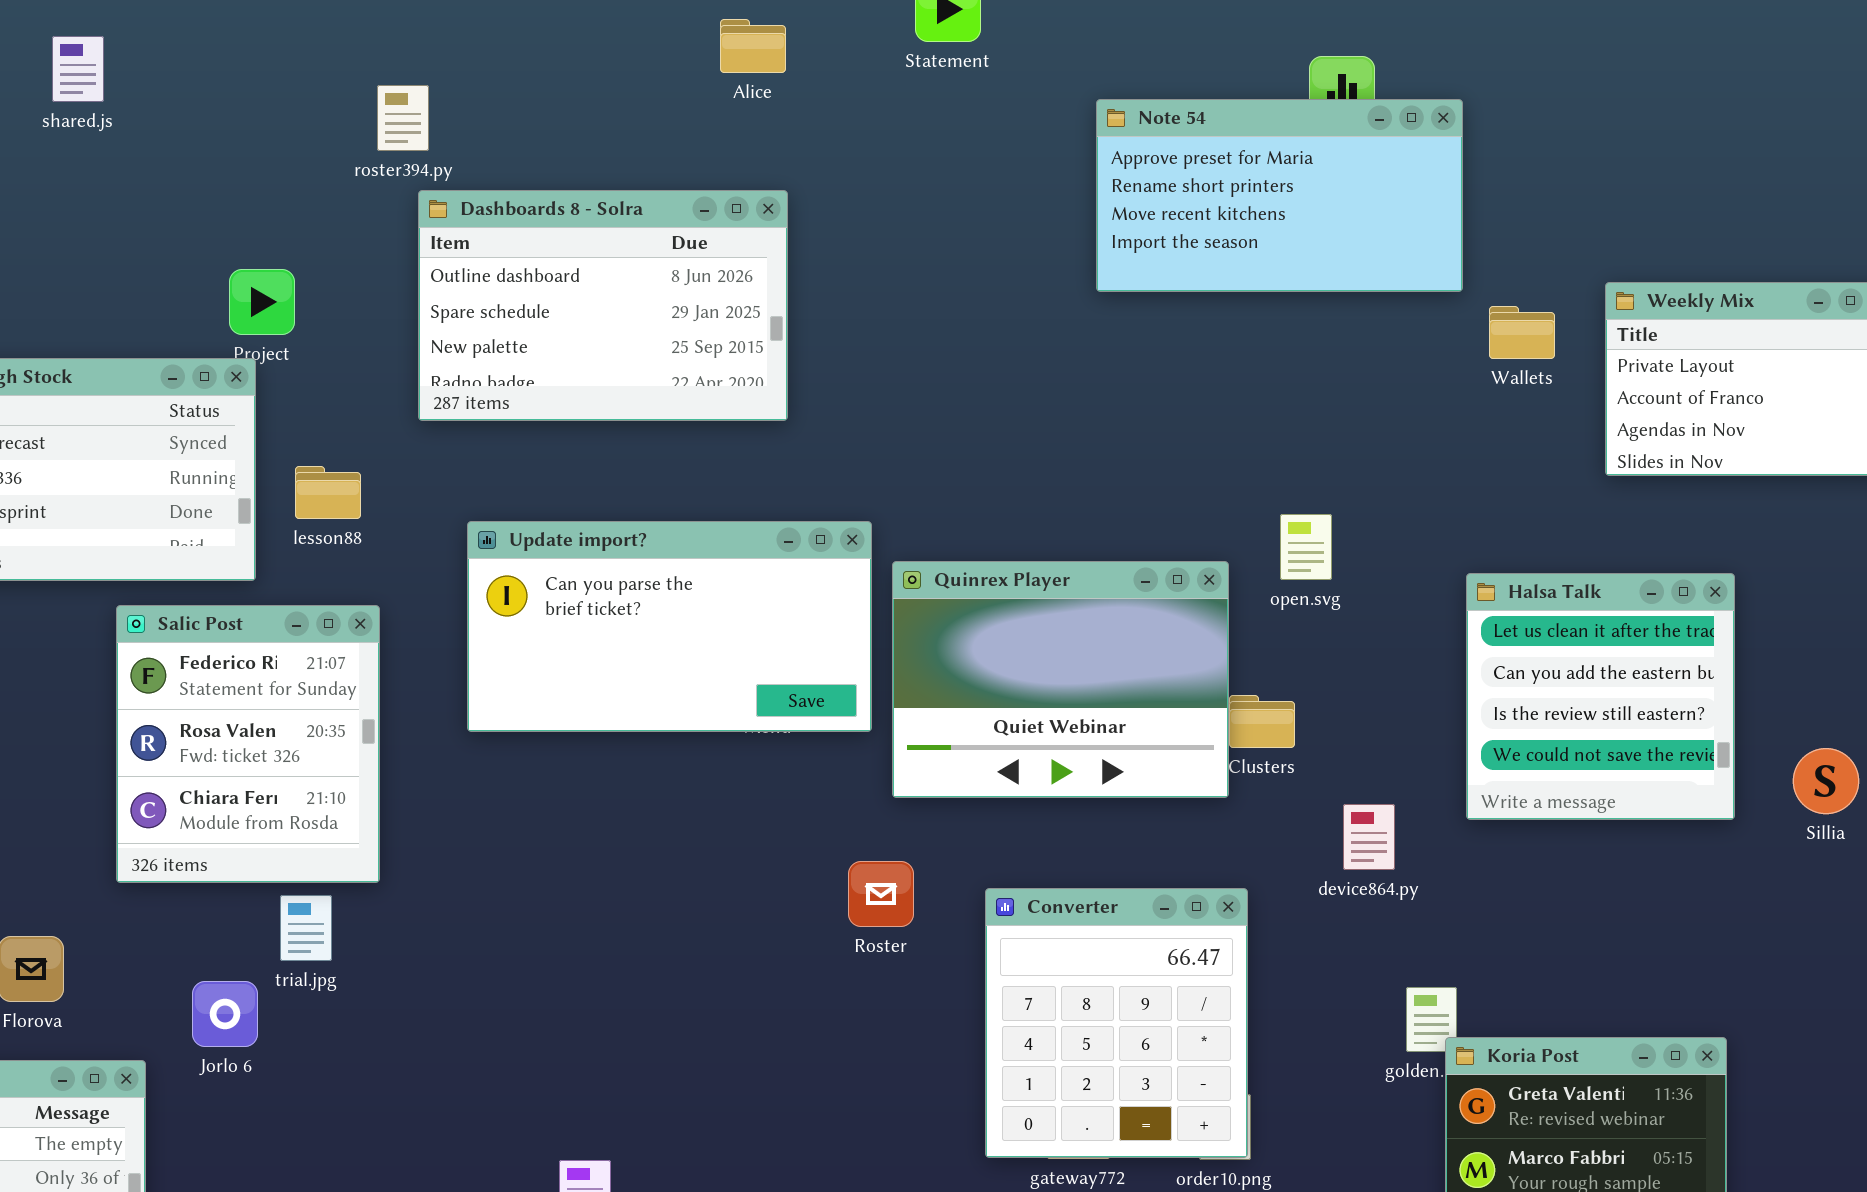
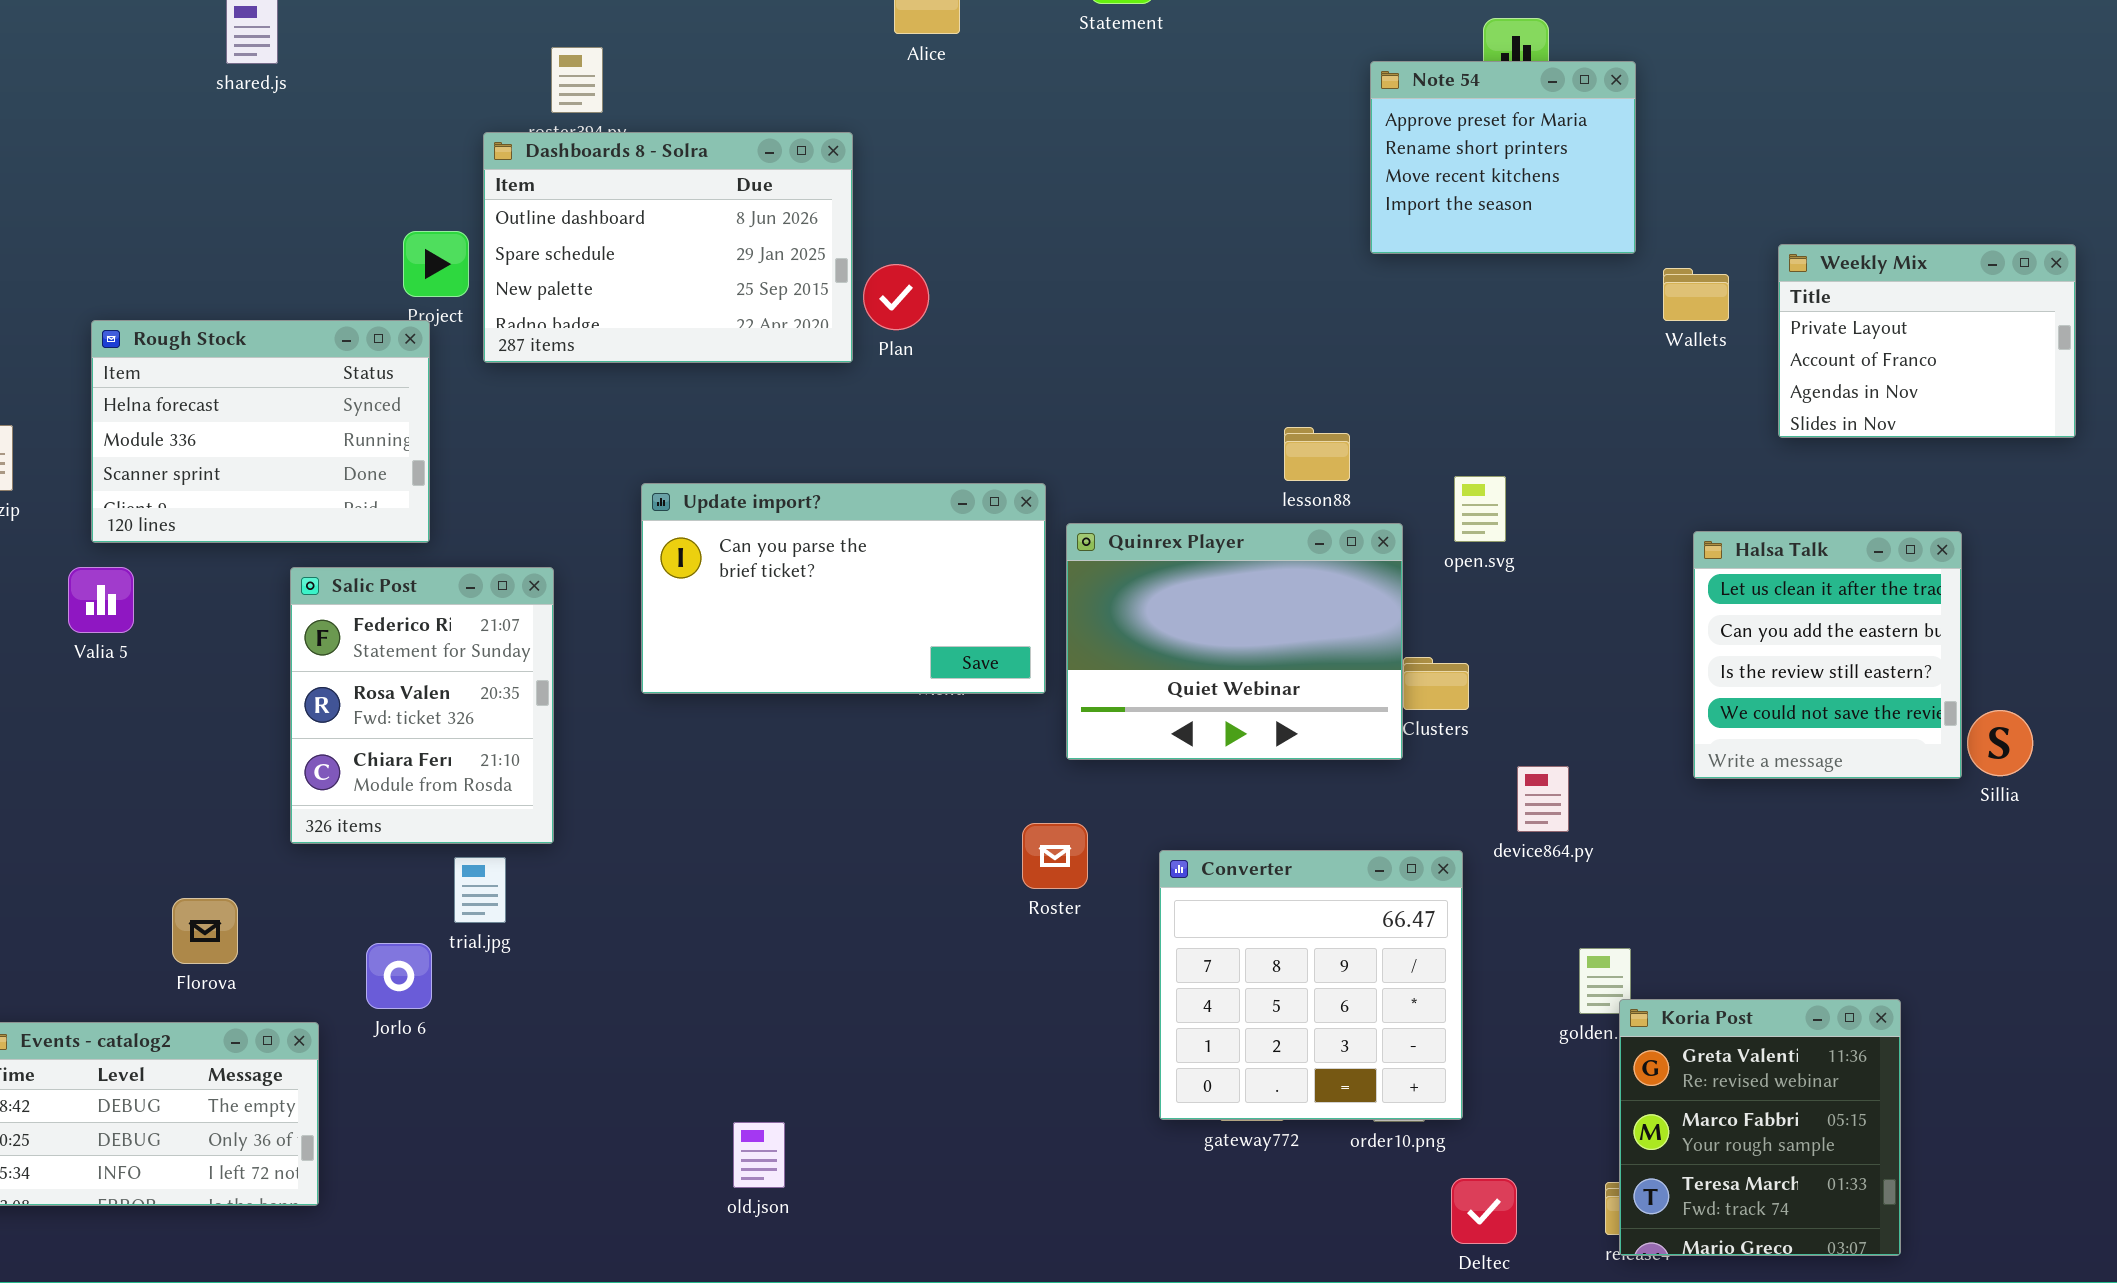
Note 54: [1096,99,1463,292] -> [1370,61,1636,254], resized
Dashboards 8 - Solra: [418,190,788,421] -> [483,132,853,363], moved
lesson88: [295,466,361,519] -> [1284,427,1350,481], moved
Halsa Talk: [1466,573,1735,820] -> [1693,531,1962,779], moved
Converter: [985,888,1248,1158] -> [1159,850,1463,1120], resized

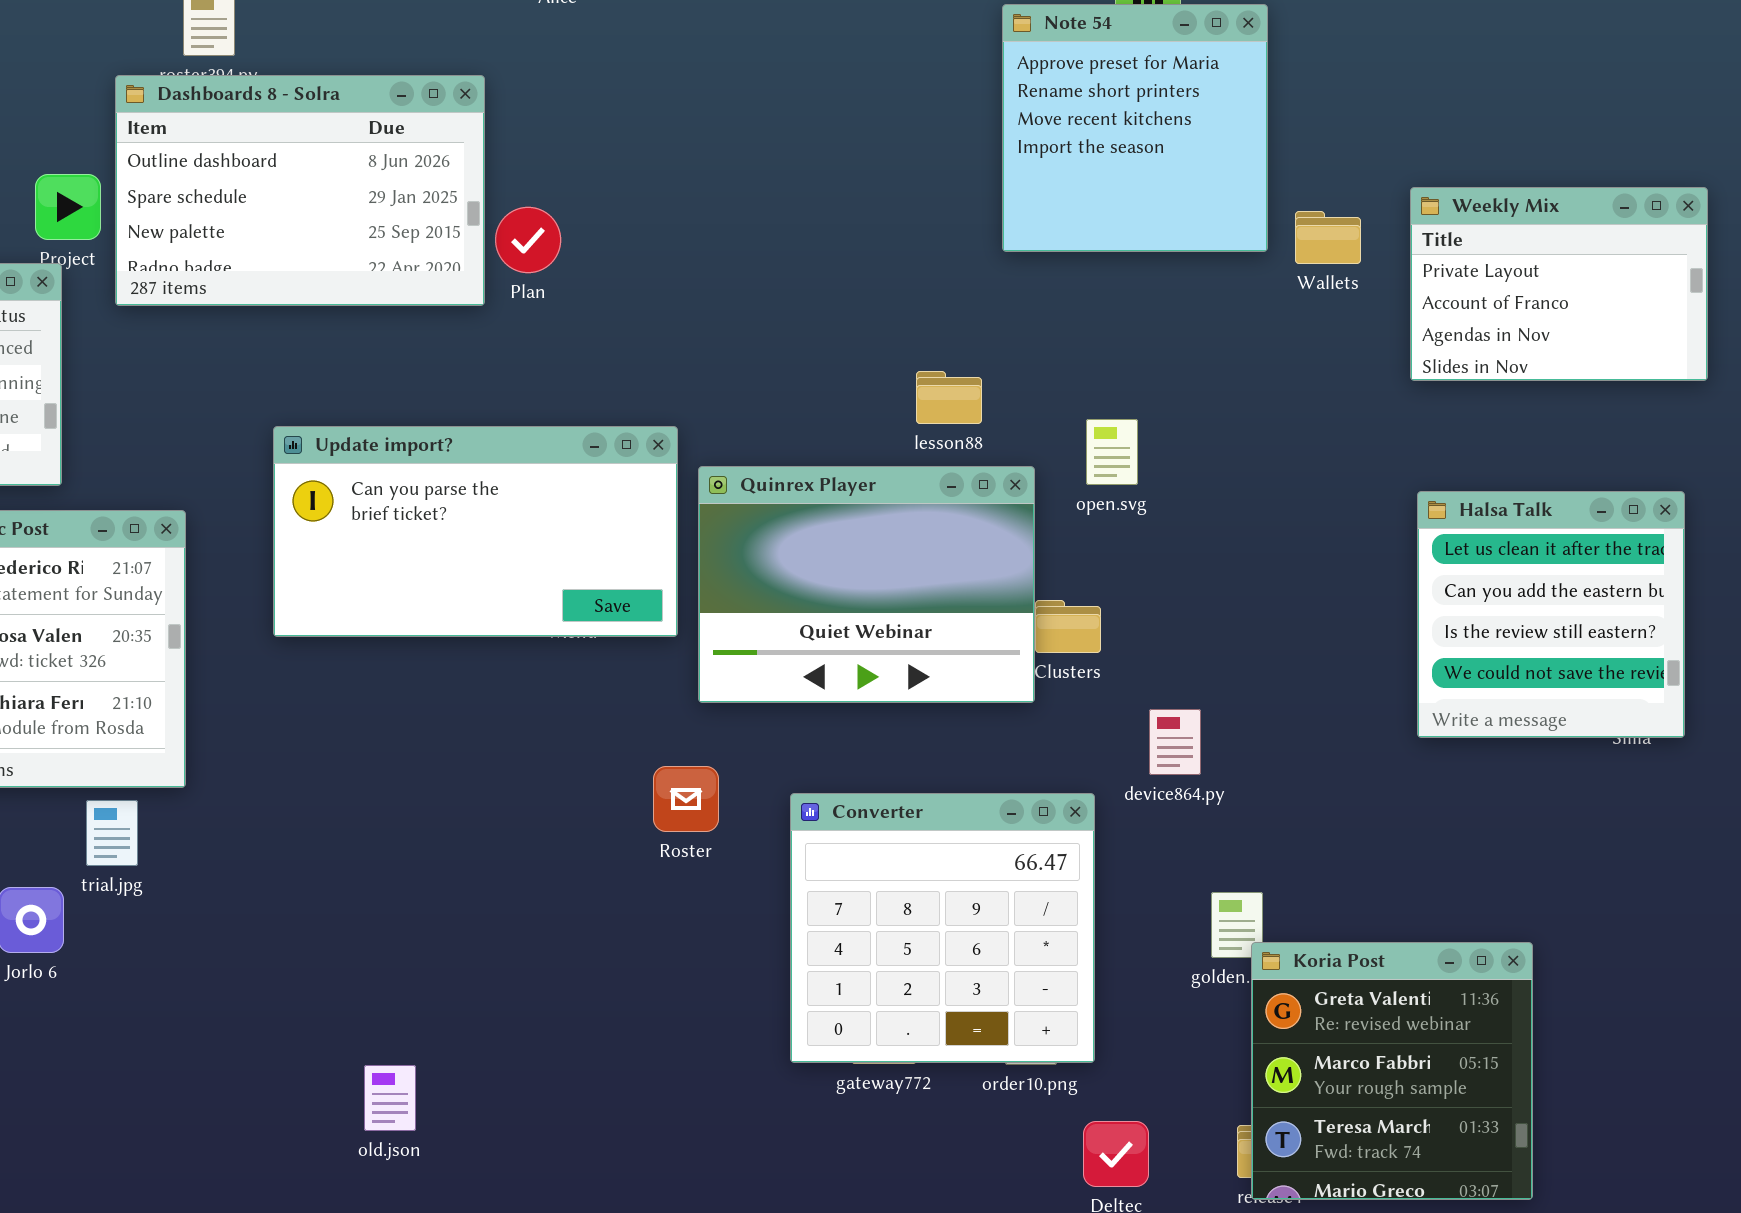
Note 54: [1370,61,1636,254] -> [1002,4,1268,252], resized
Halsa Talk: [1693,531,1962,779] -> [1417,491,1685,738], moved

